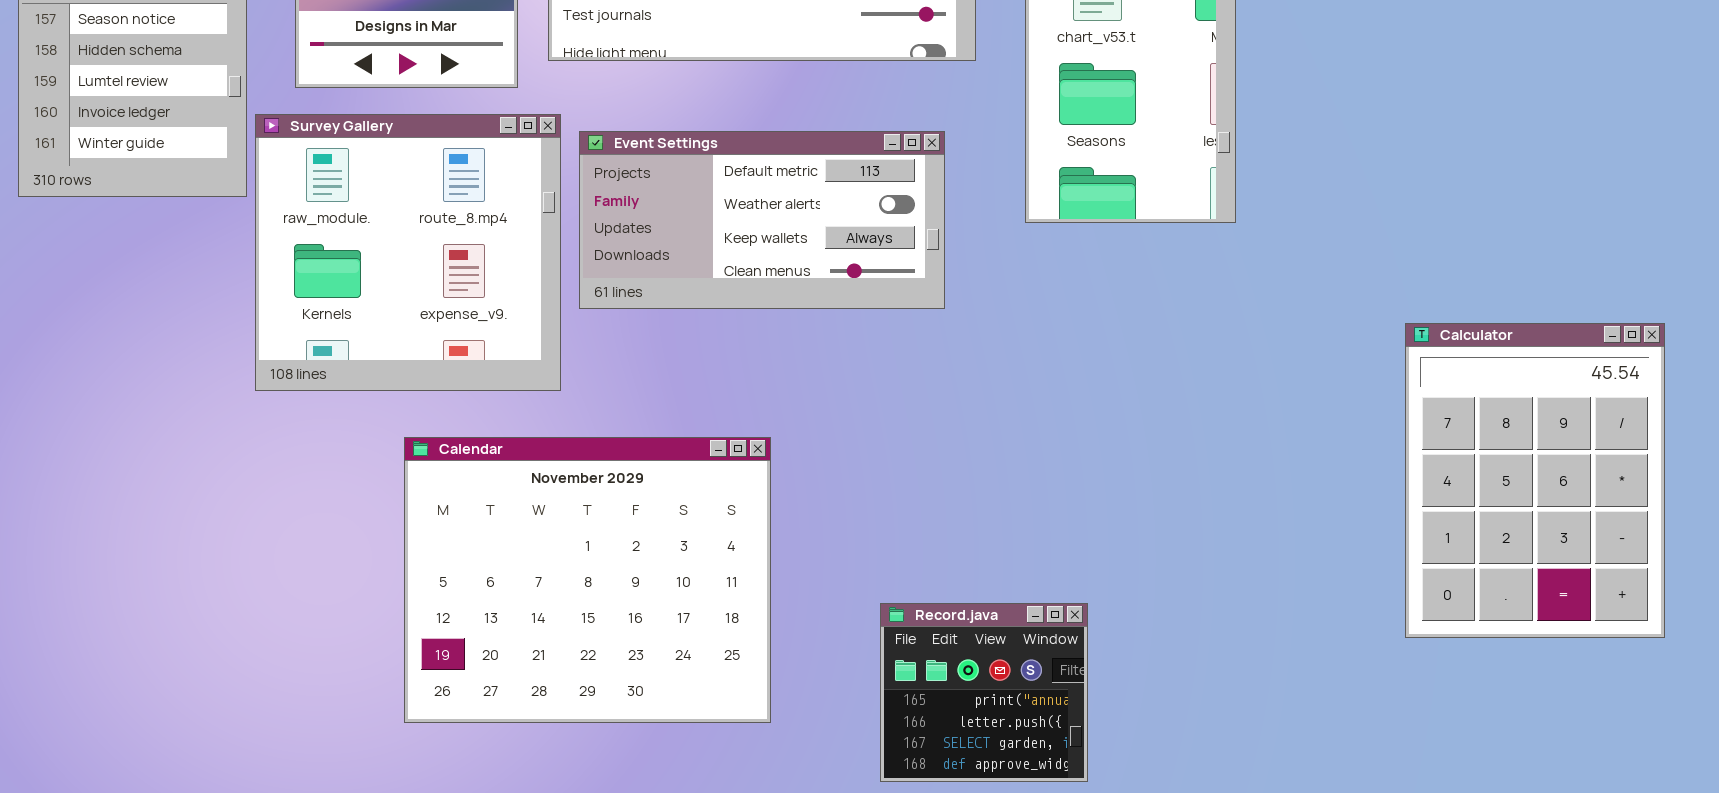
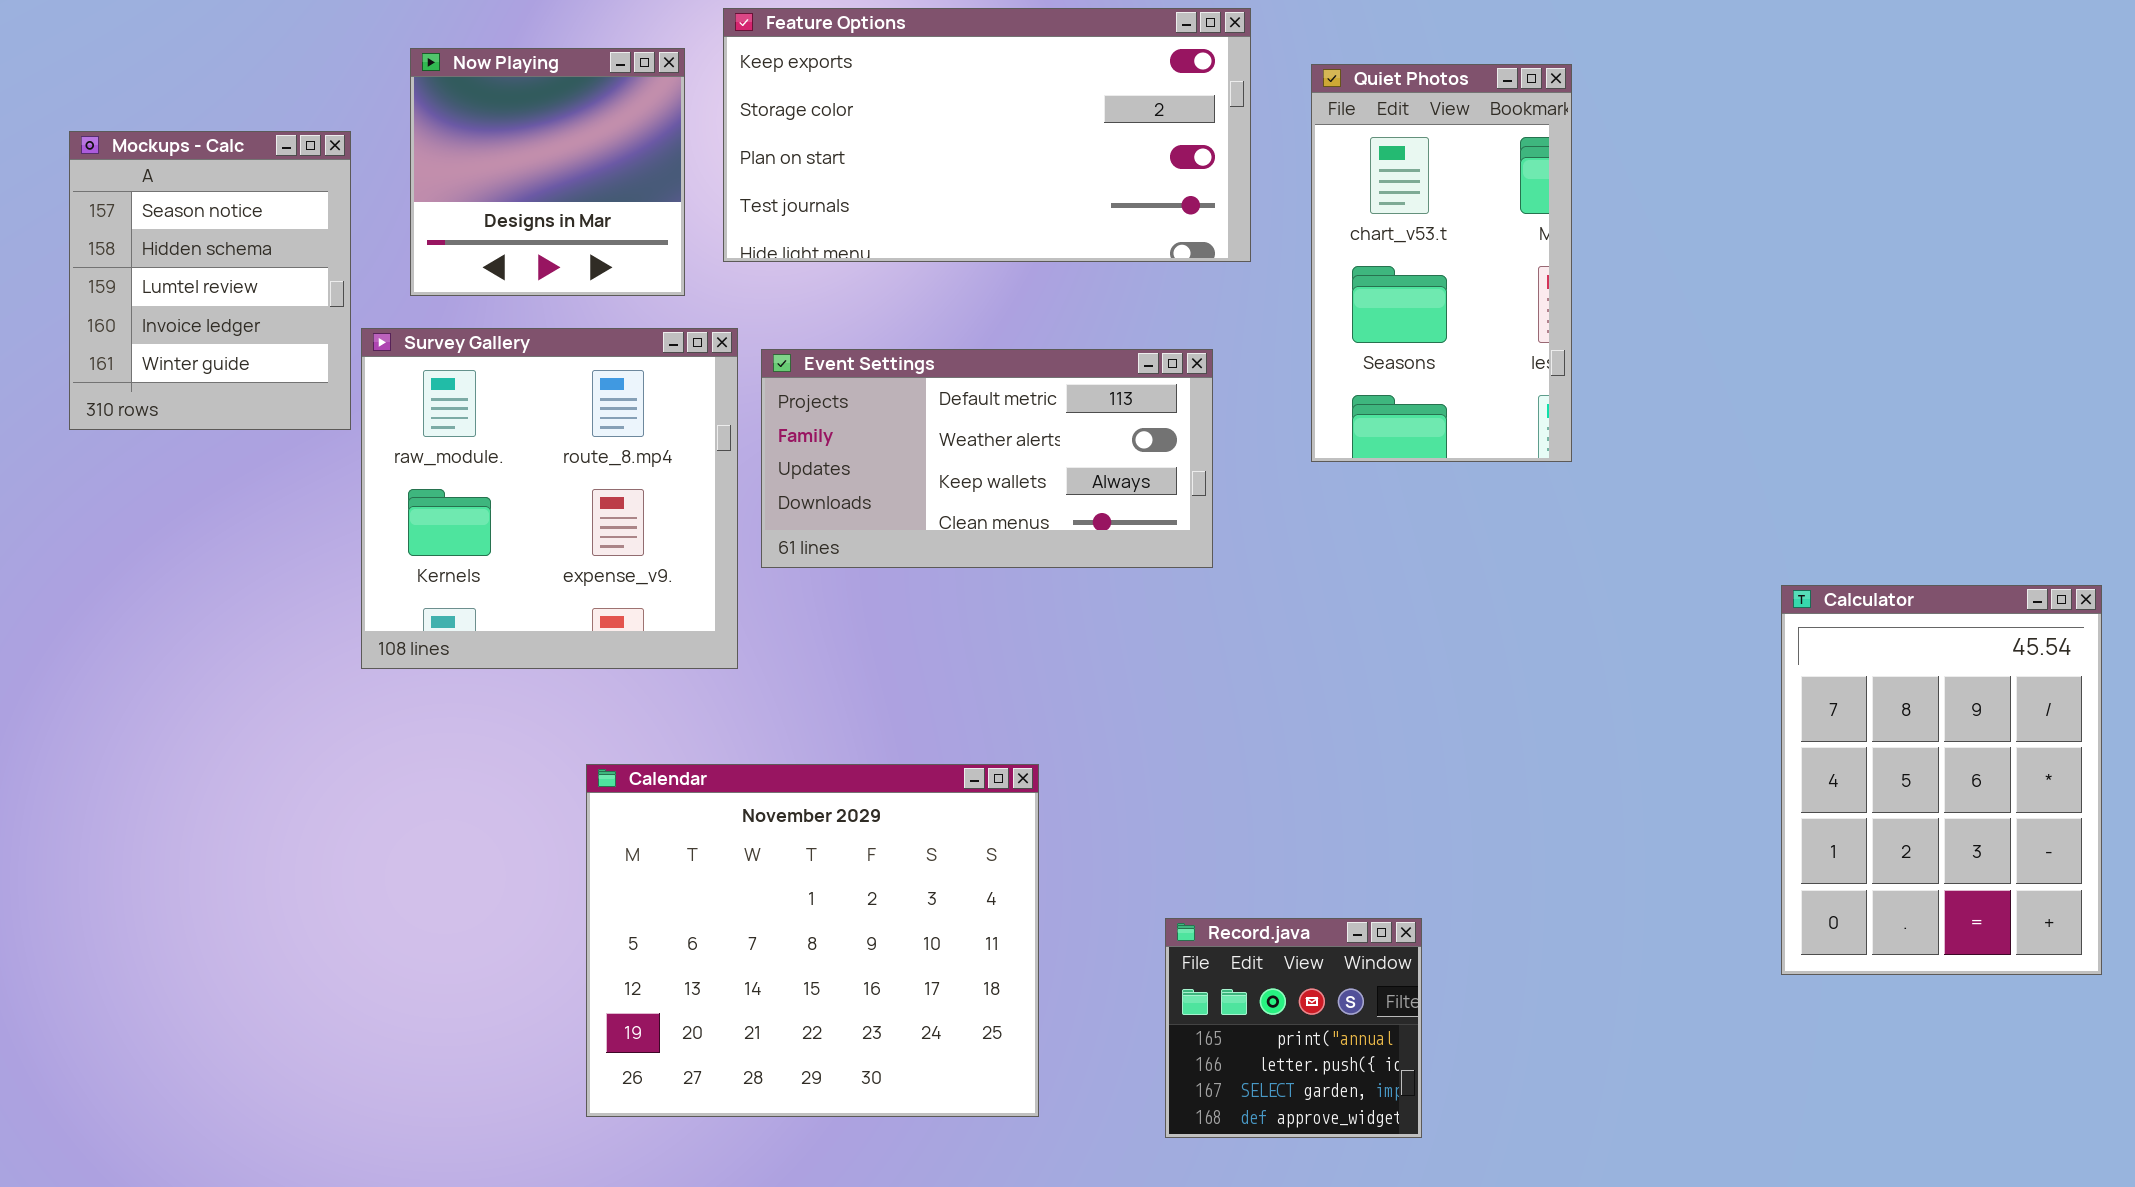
Calendar: [404,437,771,723] -> [586,764,1039,1117], moved
Record.java: [880,603,1088,782] -> [1165,918,1422,1138], moved

